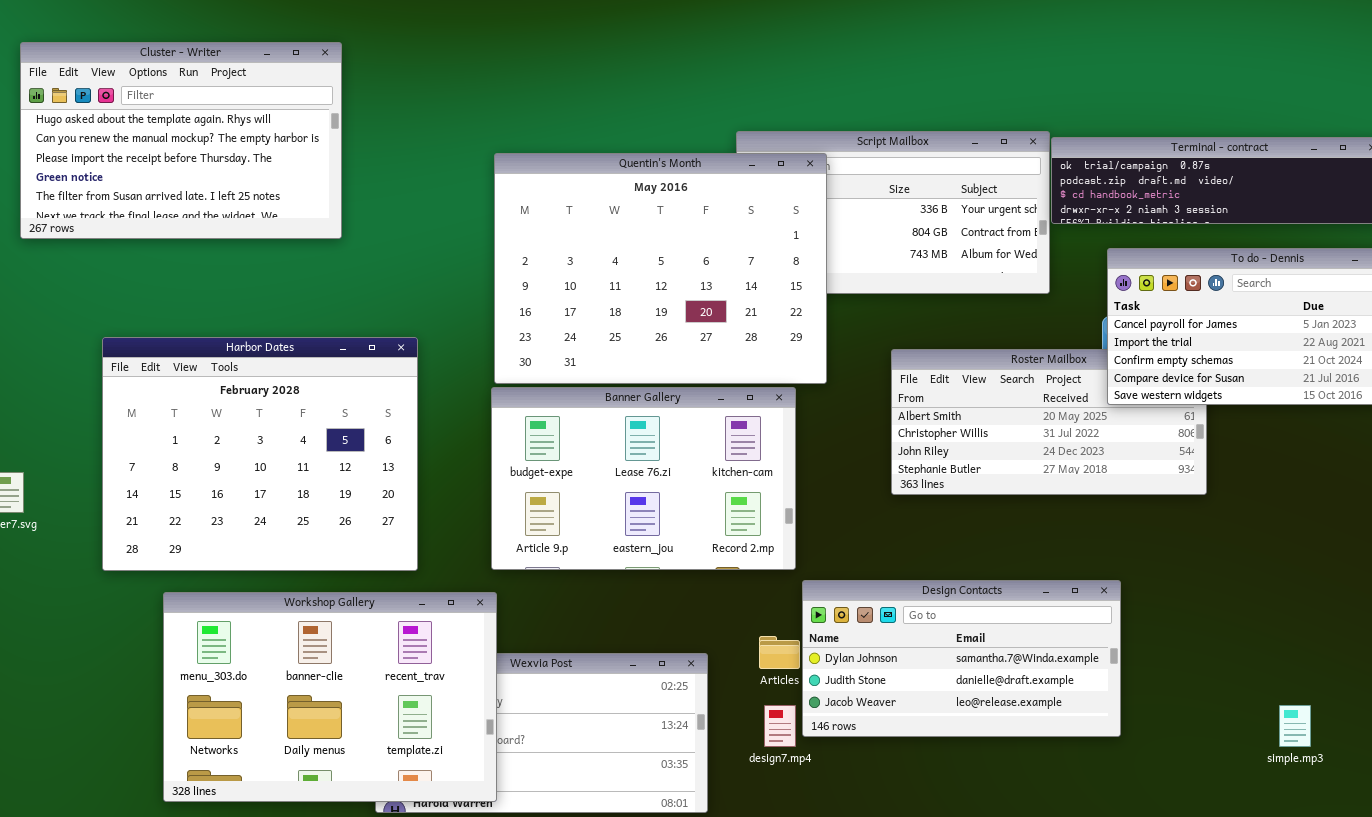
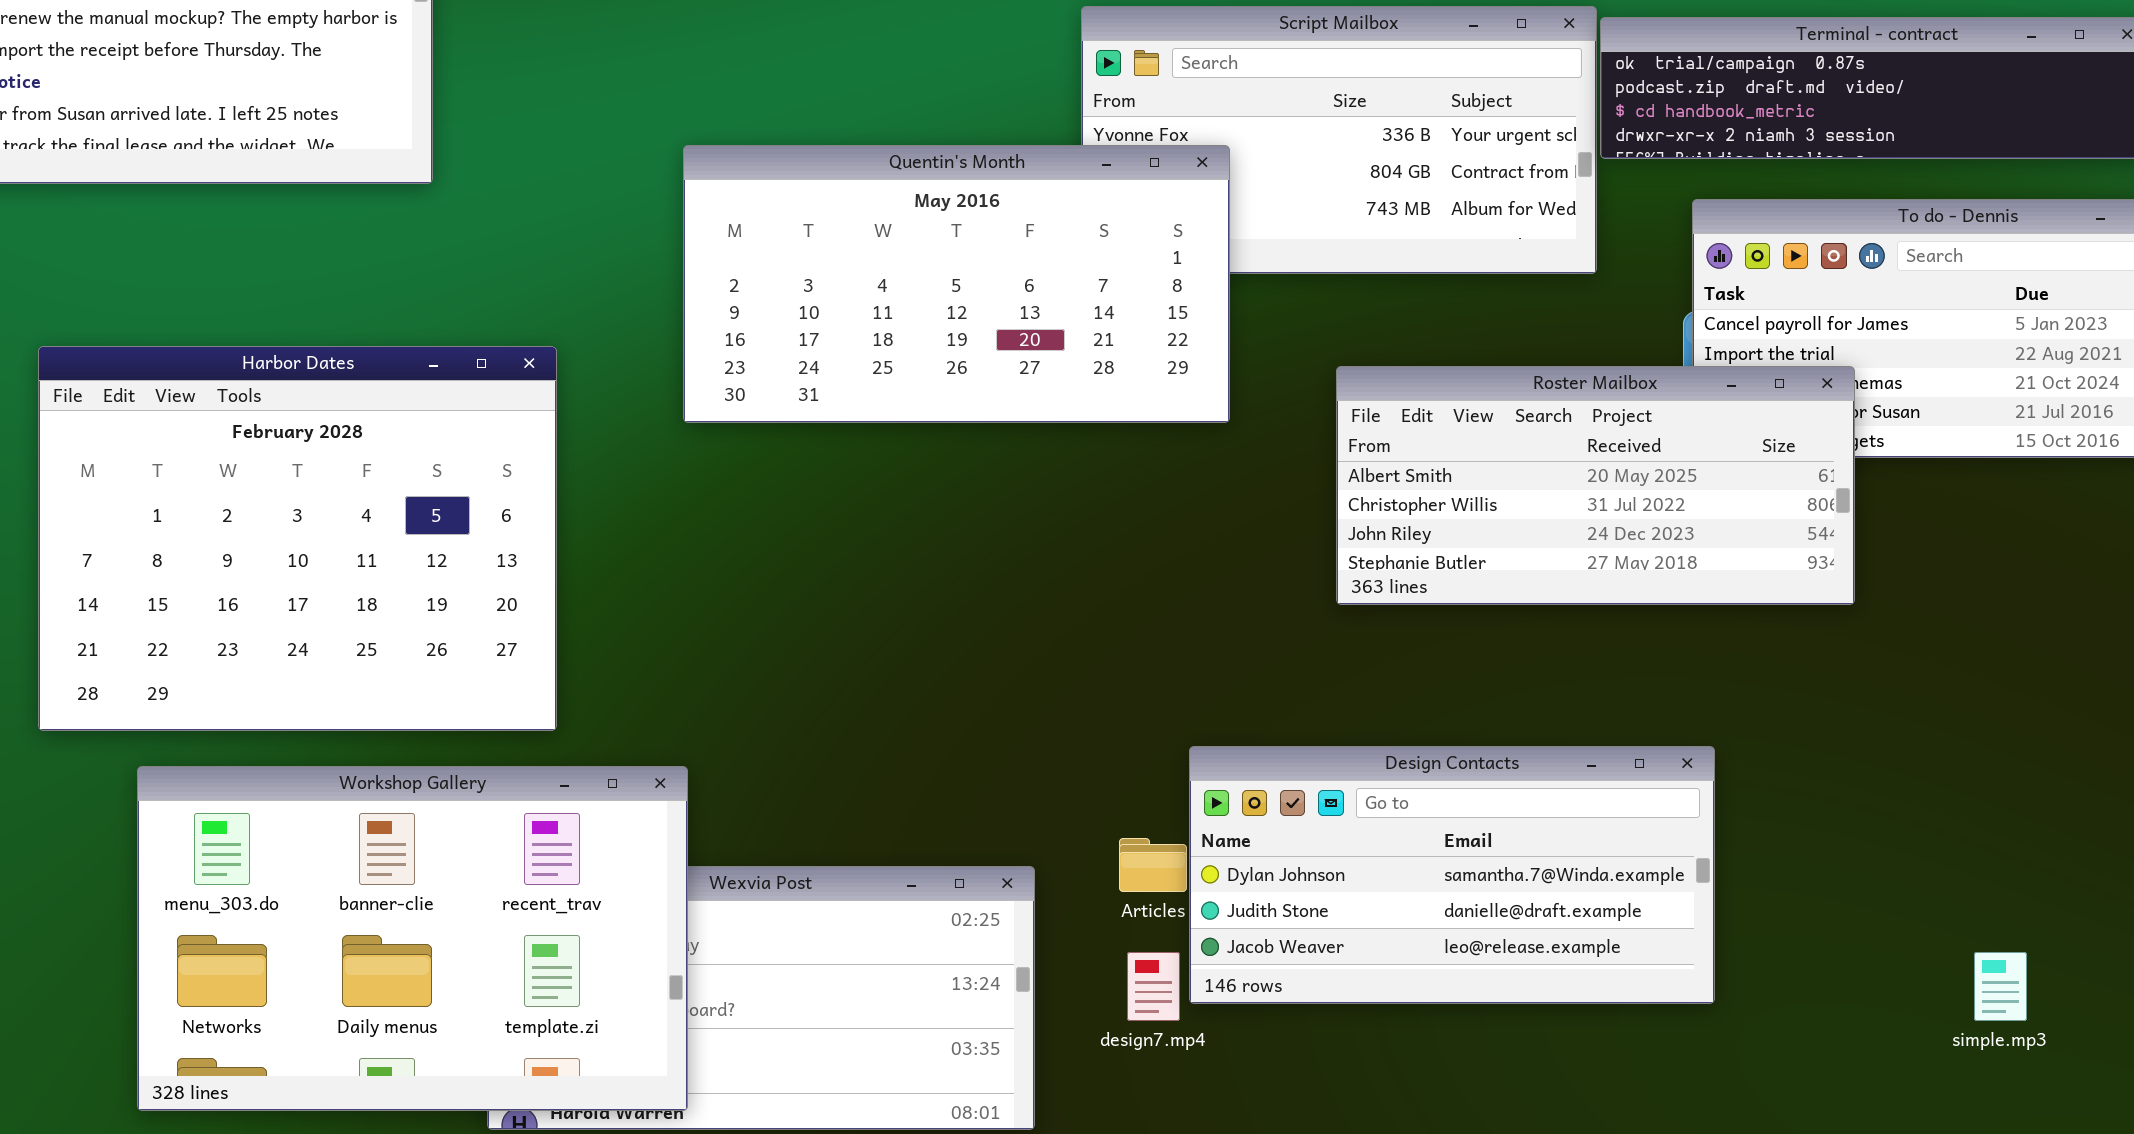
Quentin's Month: [494,153,827,384] -> [683,145,1230,423], resized
Roster Mailbox: [891,349,1207,495] -> [1336,366,1855,605], raised
Banner Gallery: [491,387,796,570] -> none, closed

